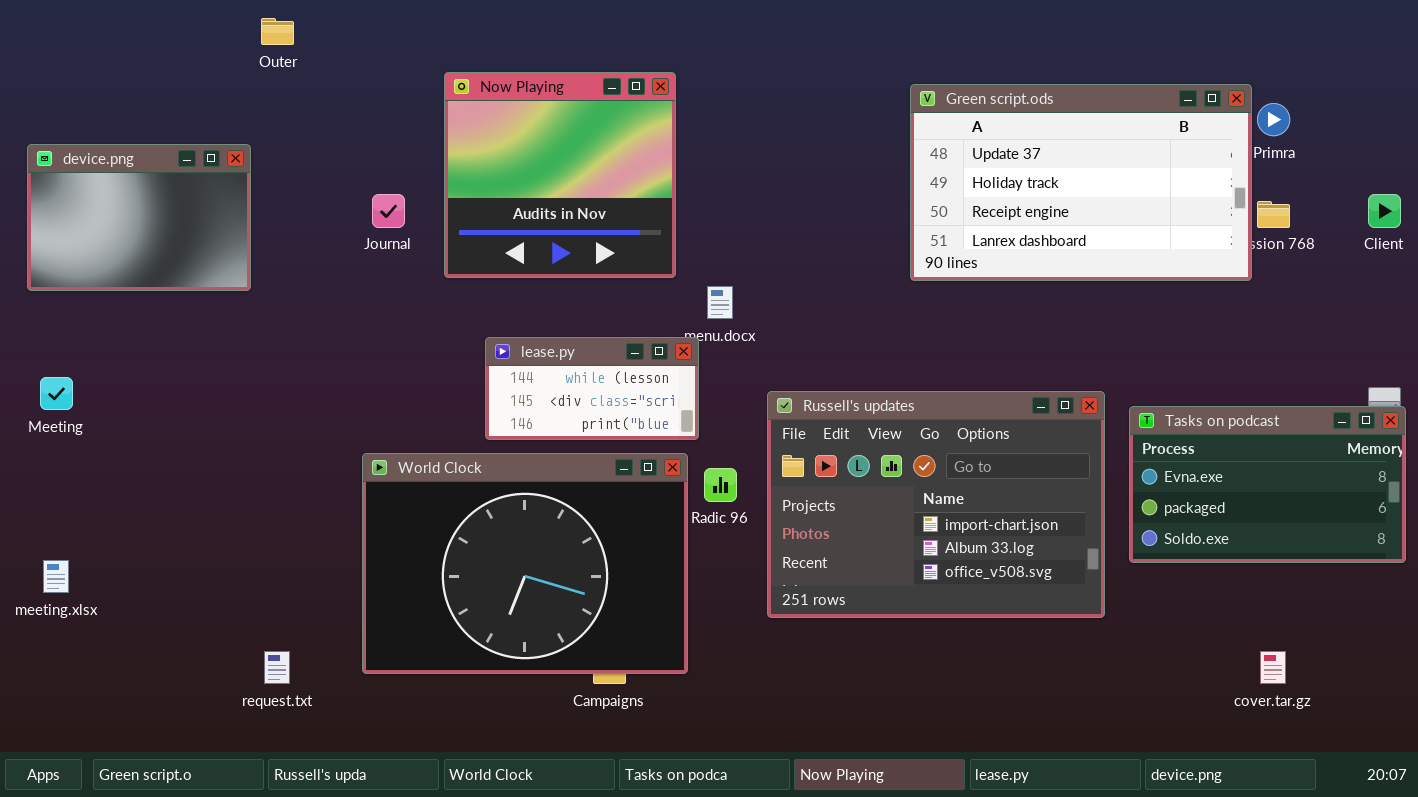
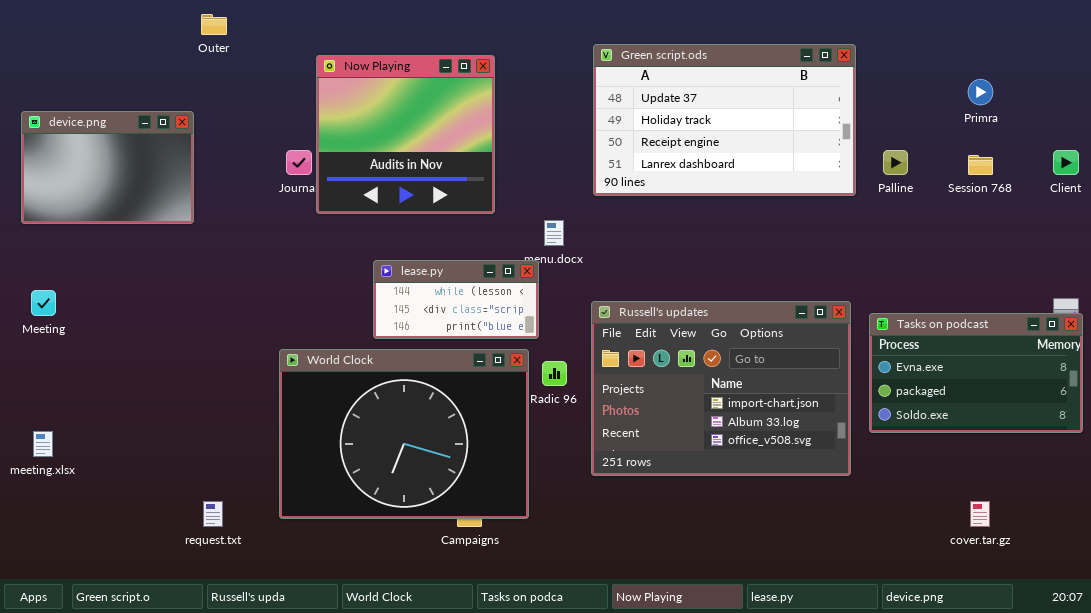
Now Playing: [444,72,676,278] -> [316,55,495,214], moved
Green script.ods: [910,84,1252,281] -> [593,44,856,196], moved

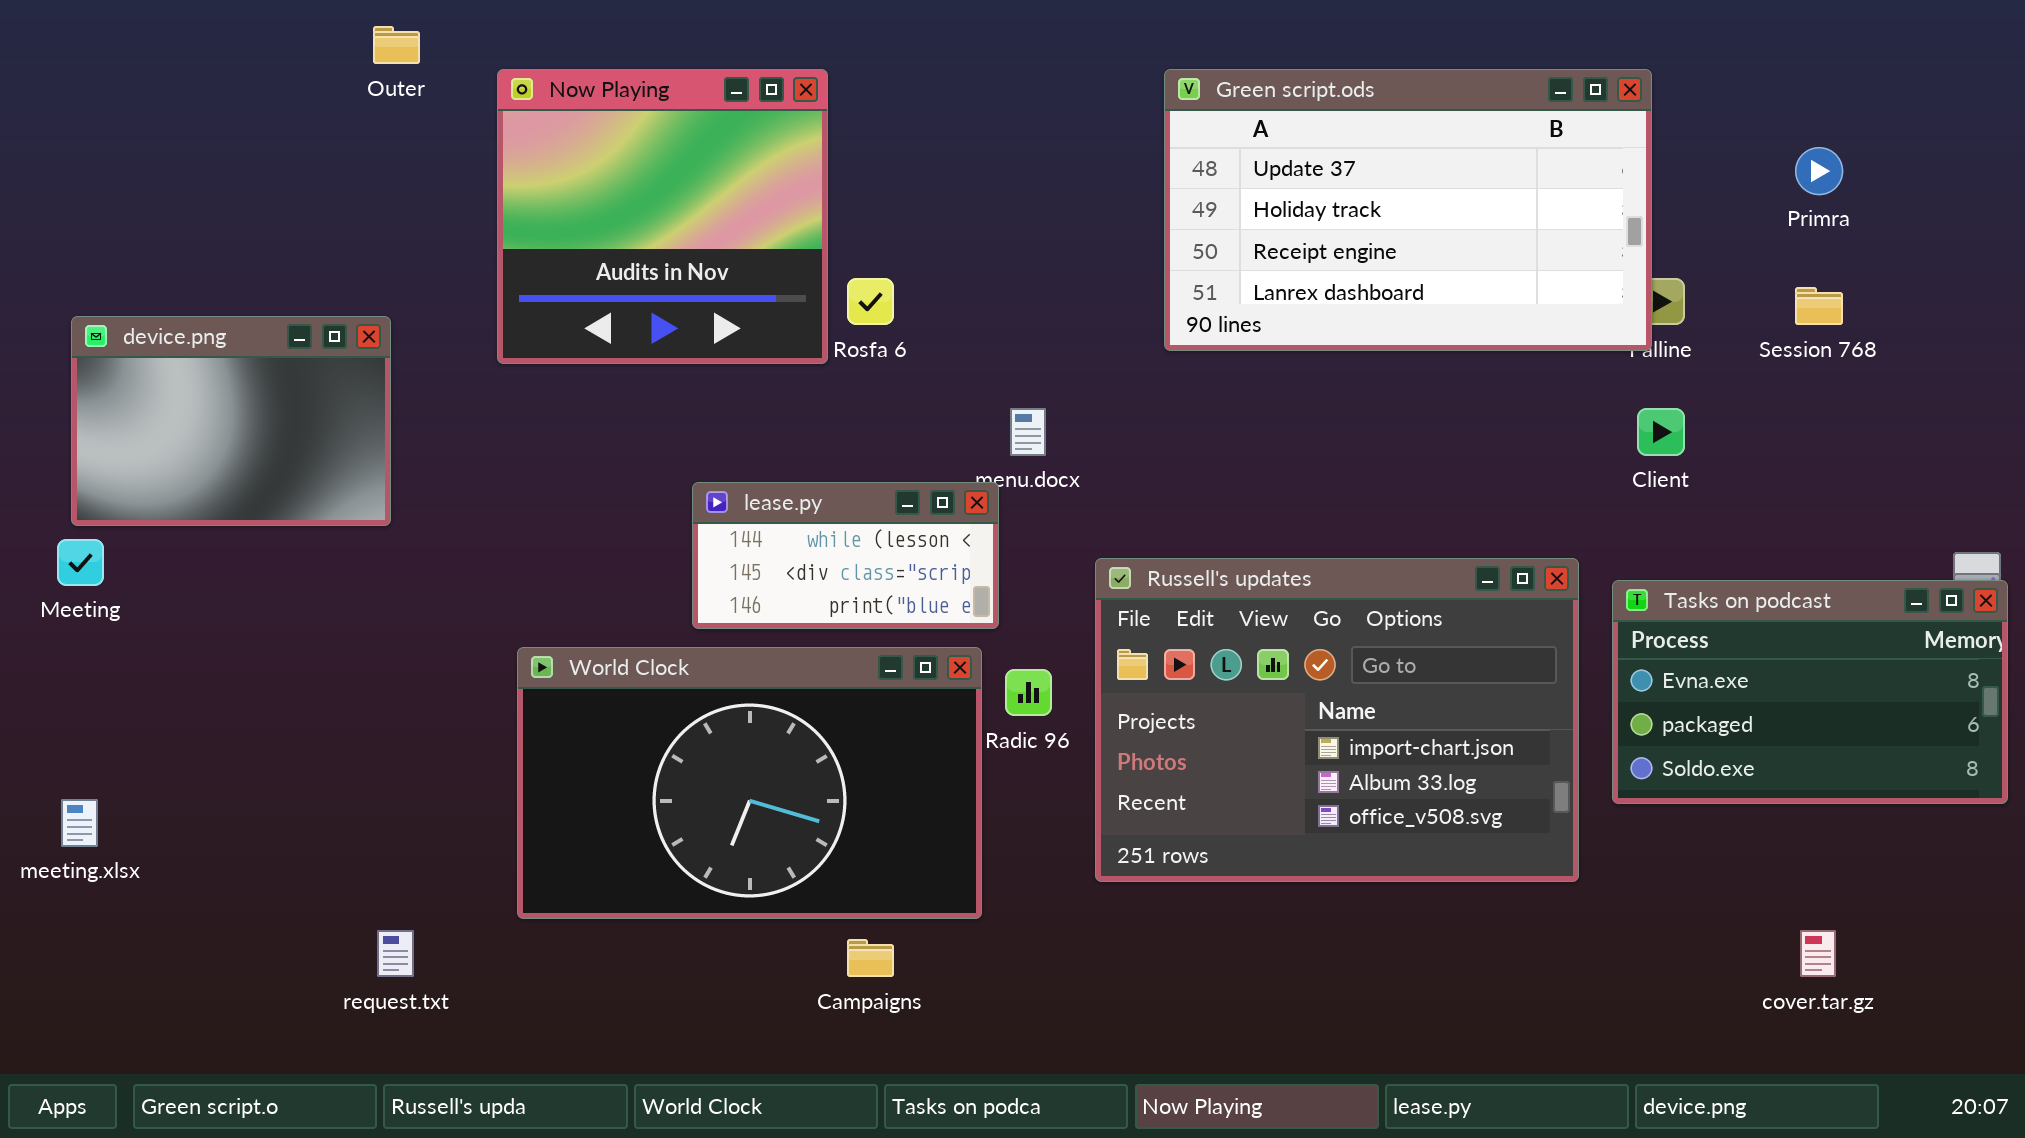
Green script.ods: [593,44,856,196] -> [1164,69,1652,351], moved
Now Playing: [316,55,495,214] -> [497,69,828,364], moved
device.png: [21,111,194,224] -> [71,316,391,526], moved
Client: [1053,150,1079,175] -> [1637,408,1685,456], moved
World Clock: [279,349,529,519] -> [517,647,982,919], resized

